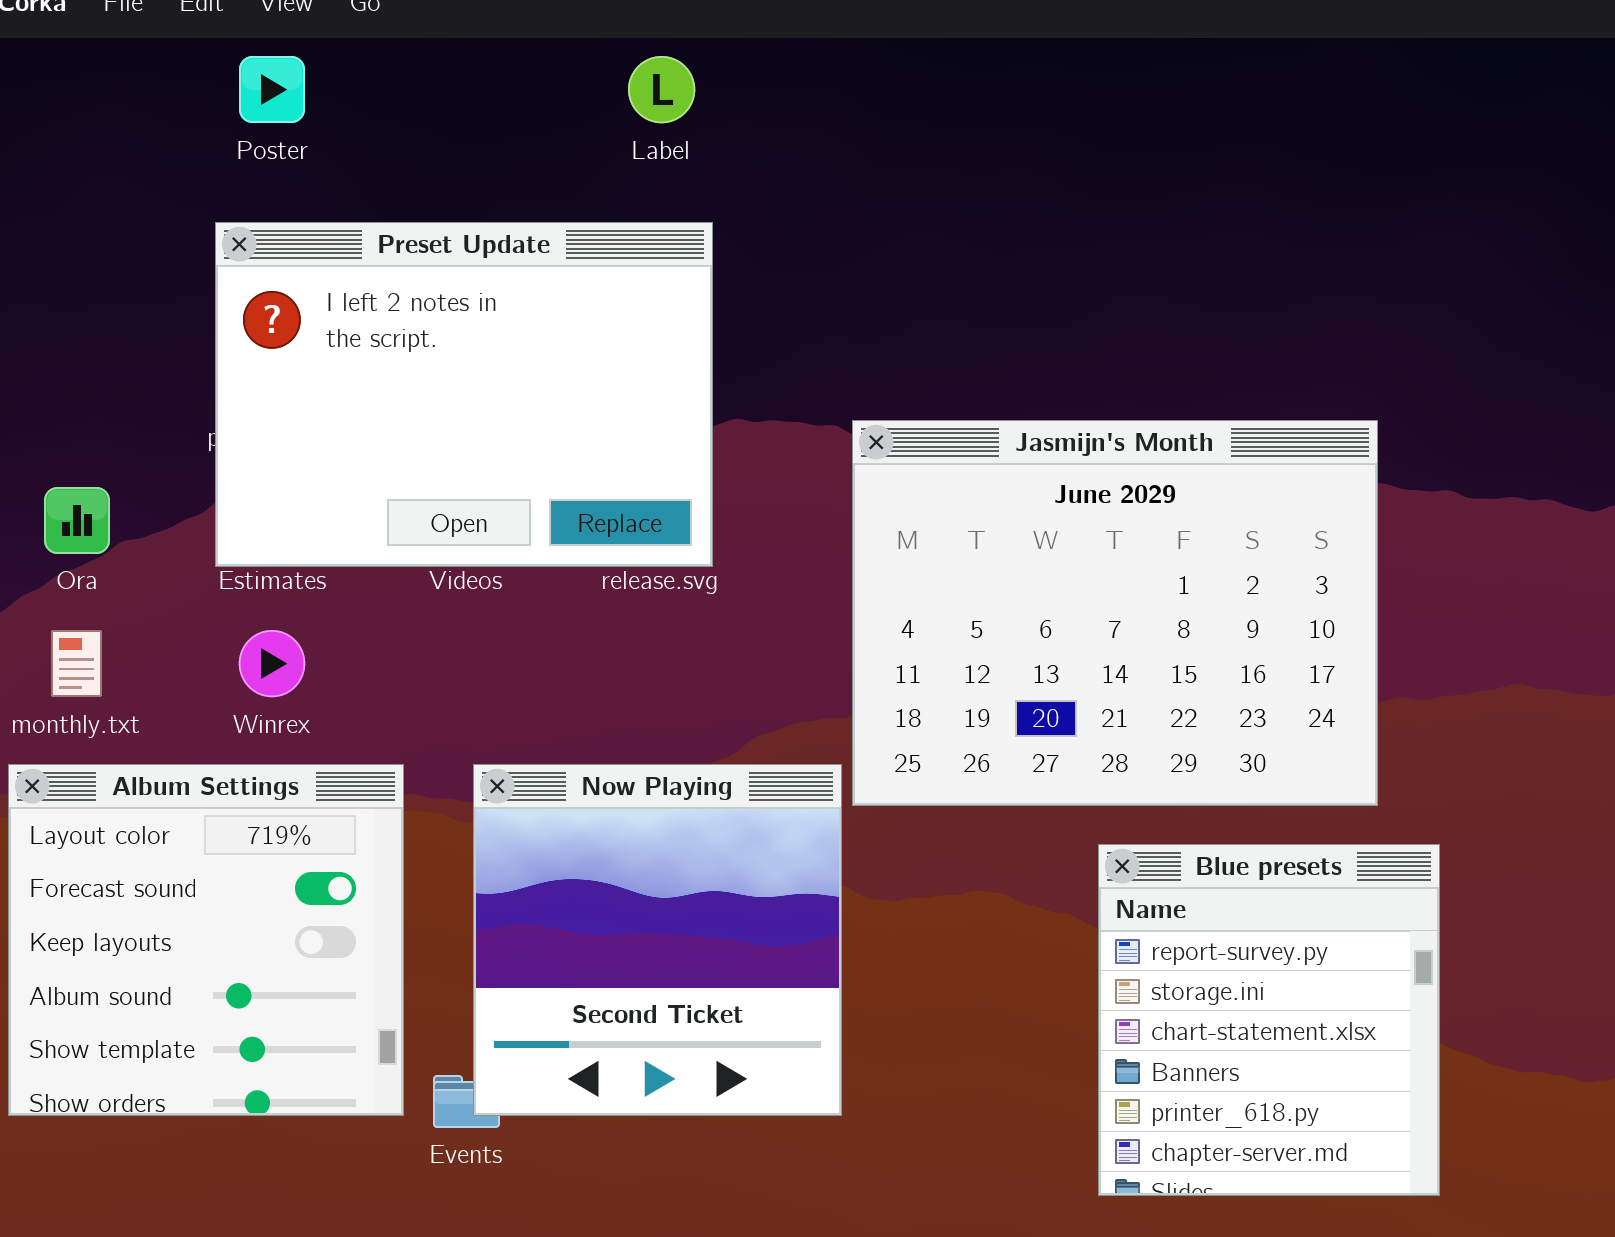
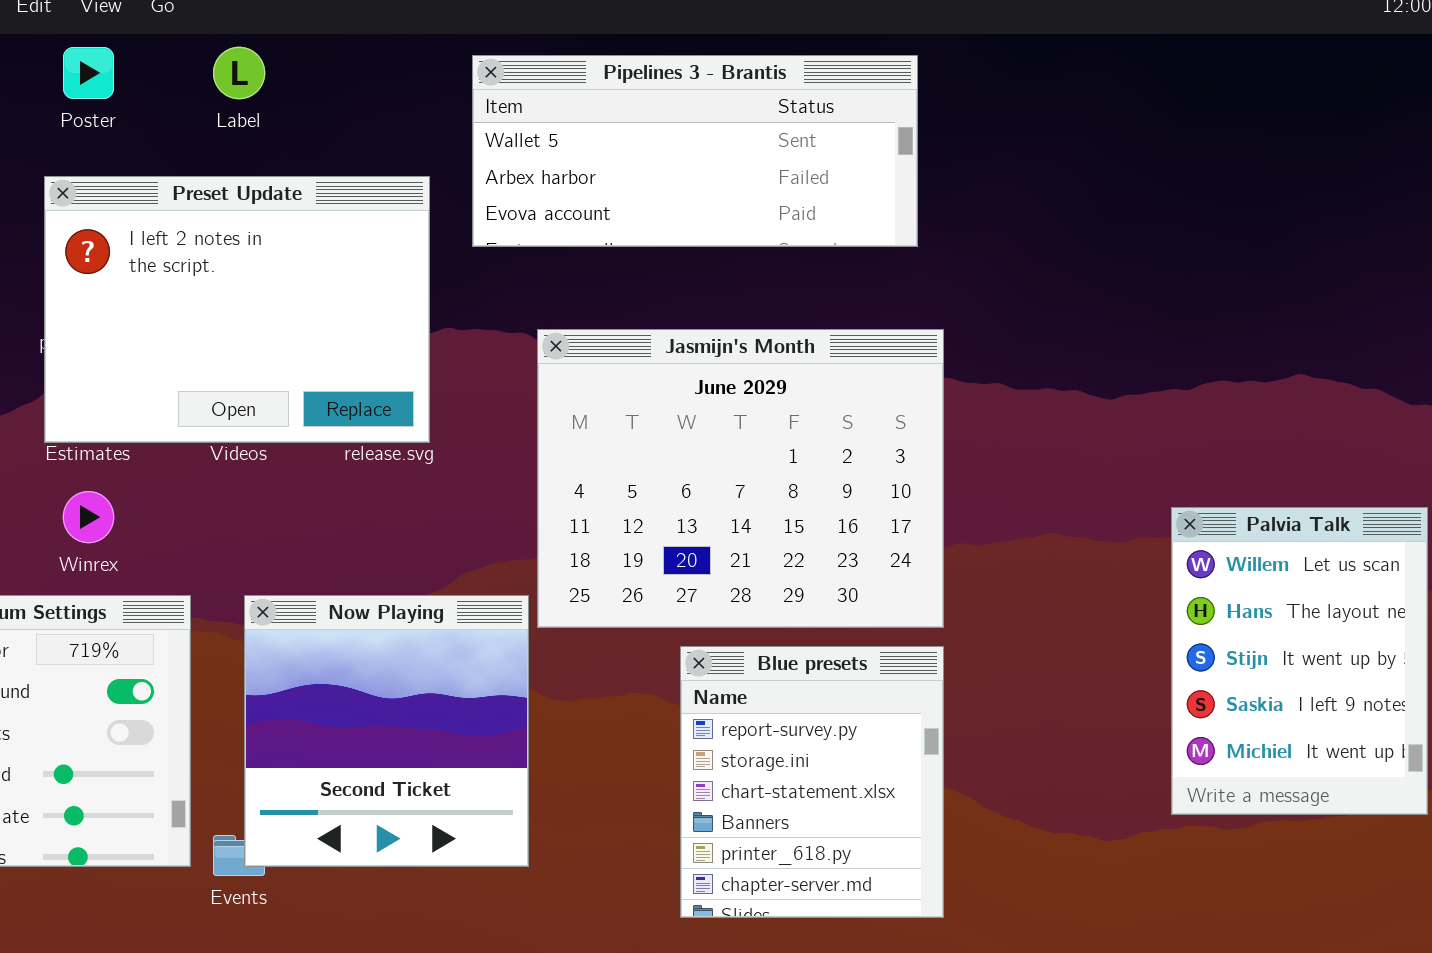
Label: [628,56,695,123] -> [213,47,265,99], moved
Pipelines 3 - Brantis: none -> [472,55,918,247], opened
Blue presets: [1098,844,1440,1196] -> [680,646,944,918], moved

